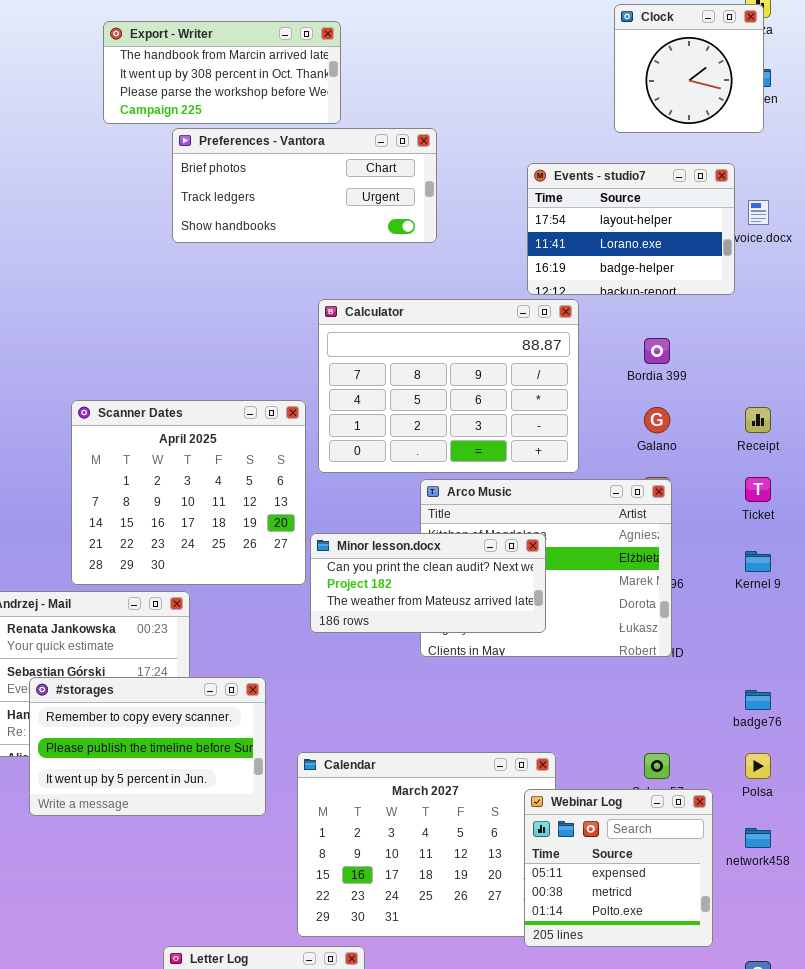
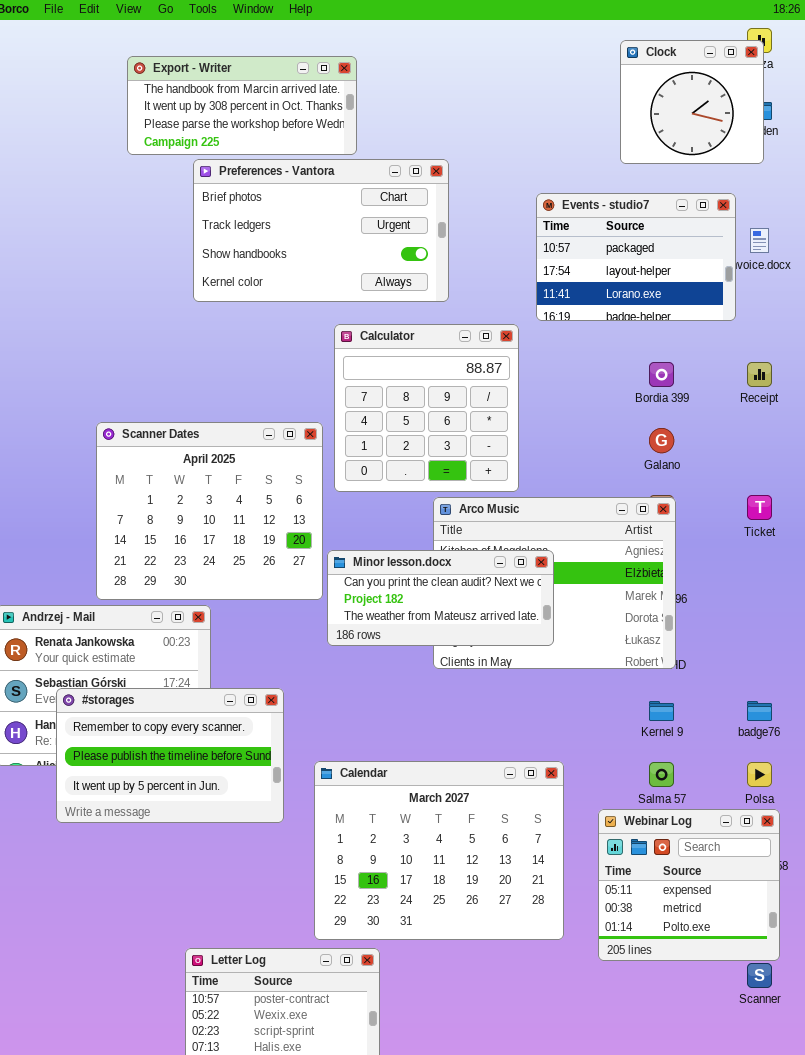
Preferences - Vantora: [172,128,437,243] -> [193,159,449,302], resized
Events - studio7: [527,163,735,295] -> [536,193,736,321], scrolled up 1 row
Calculator: [318,299,579,473] -> [334,324,519,492], resized
Receipt: [745,407,771,433] -> [747,362,772,387], moved
Kernel 9: [745,551,771,572] -> [649,701,674,721], moved
Webinar Log: [524,789,713,947] -> [598,809,780,961], moved

